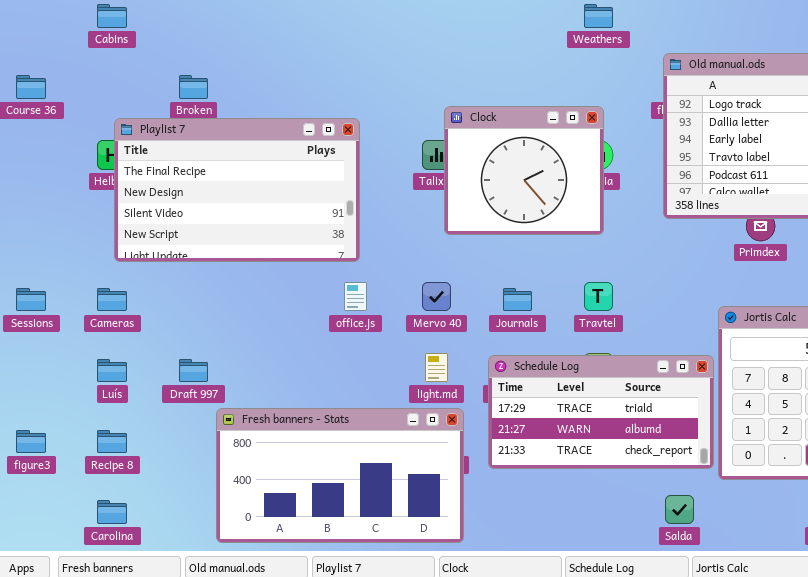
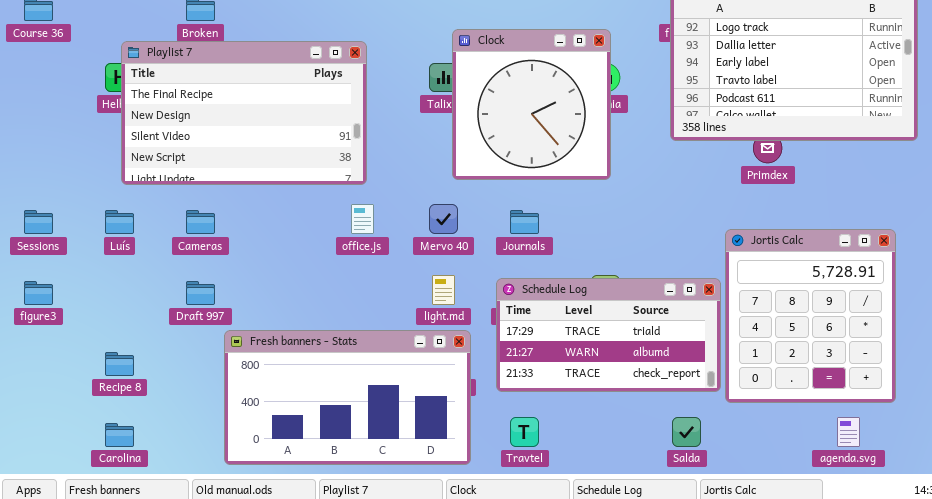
Clock: [444,106,604,235] -> [452,29,611,180], resized
Travtel: [584,282,613,311] -> [510,417,539,447], moved
Cameras: [97,288,127,311] -> [186,210,215,234], moved
Luís: [97,359,127,382] -> [105,210,134,234], moved
figure3: [16,430,46,453] -> [24,281,53,305], moved

